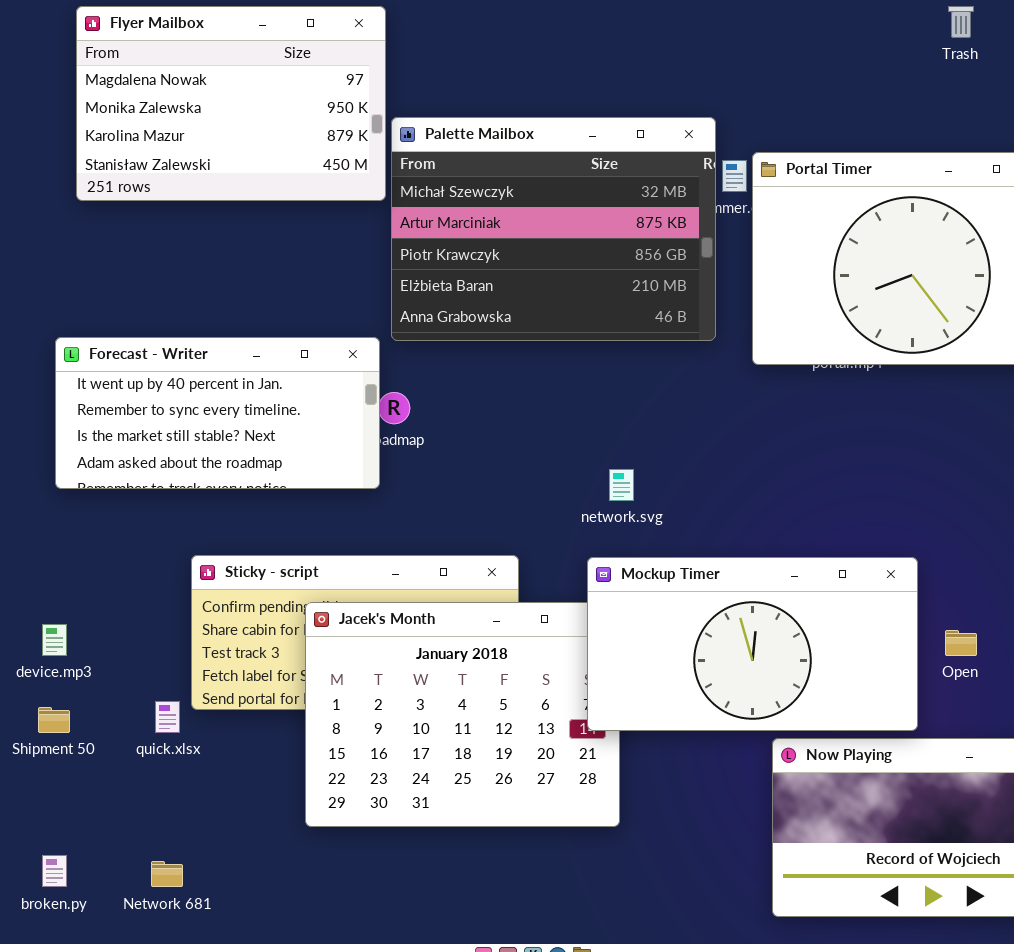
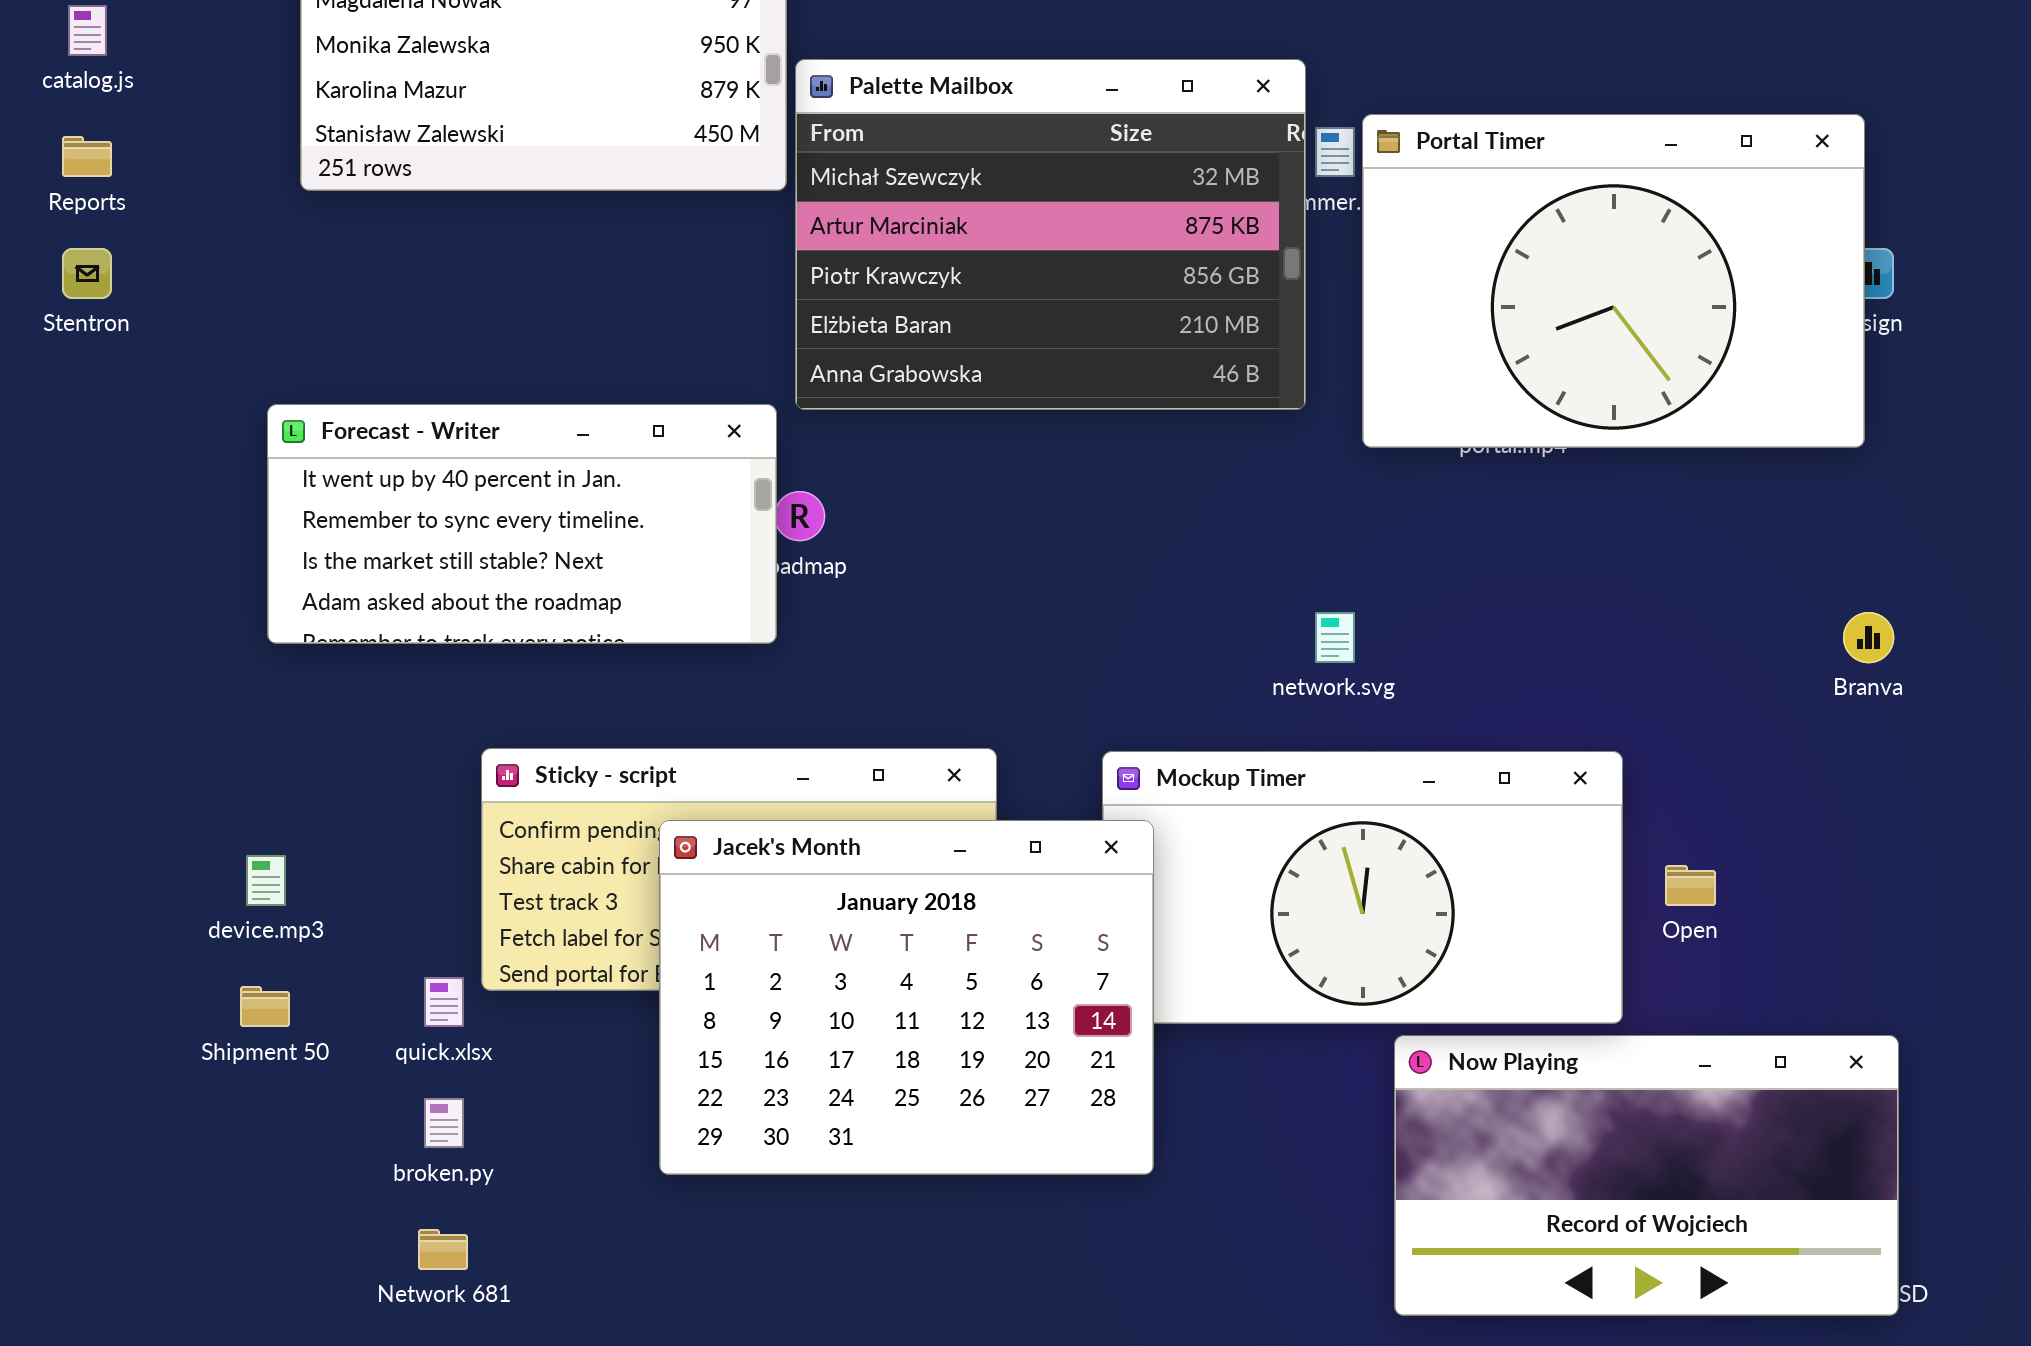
network.svg: [609,469,634,501] -> [1315,612,1355,663], moved
Jacek's Month: [305,602,620,827] -> [659,820,1154,1175], raised
broken.py: [42,855,67,887] -> [424,1098,464,1148], moved

